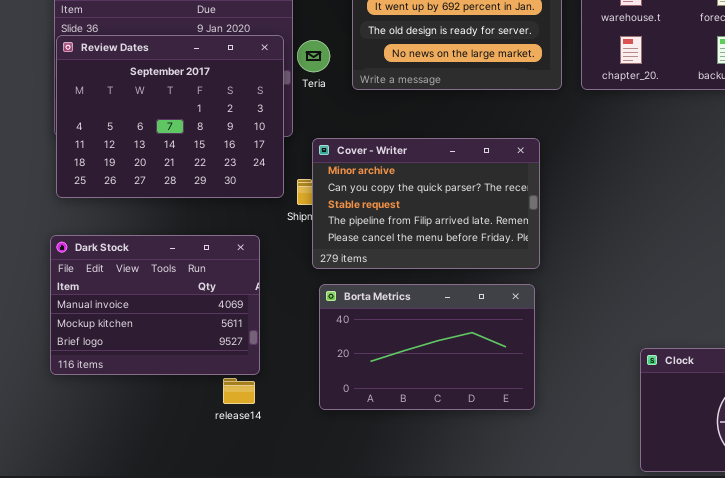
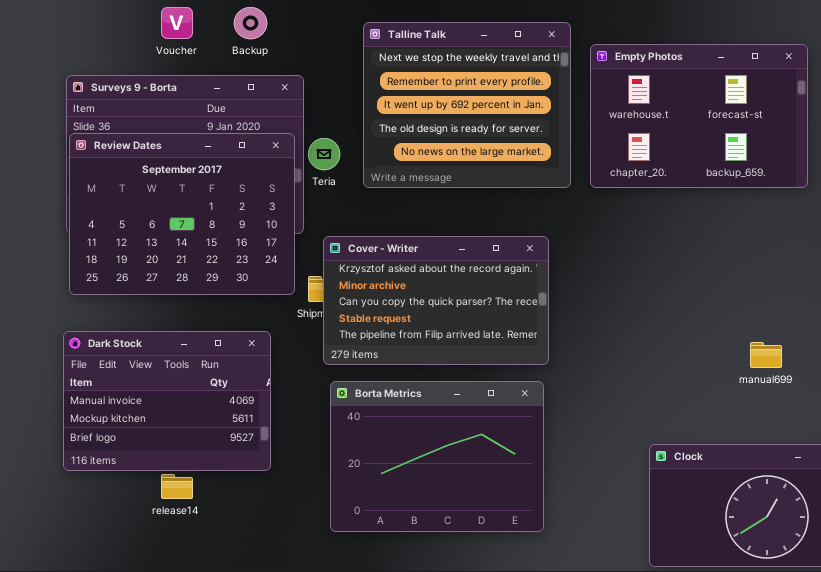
Cover - Writer: [312,138,540,269] -> [323,236,549,365], scrolled up 1 row
Borta Metrics: [319,284,535,410] -> [330,381,544,532], resized
release14: [223,378,255,404] -> [161,474,193,499], moved

